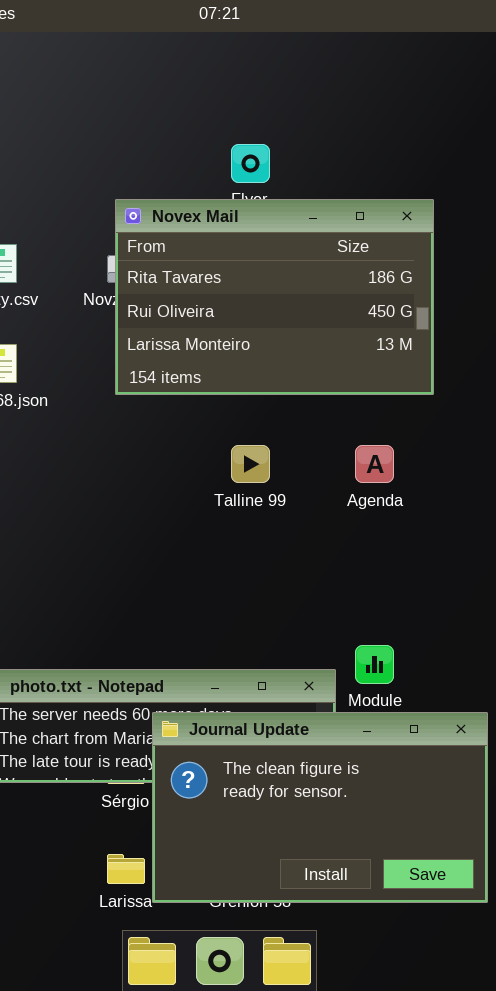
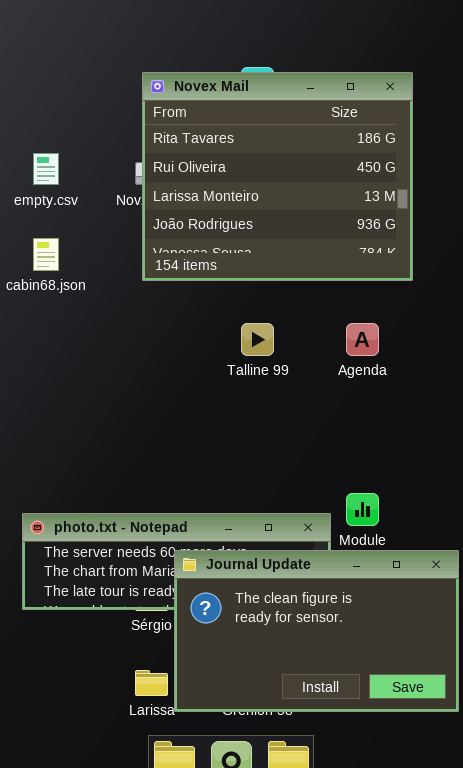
Novex Mail: [115,199,434,395] -> [142,72,413,281], resized

